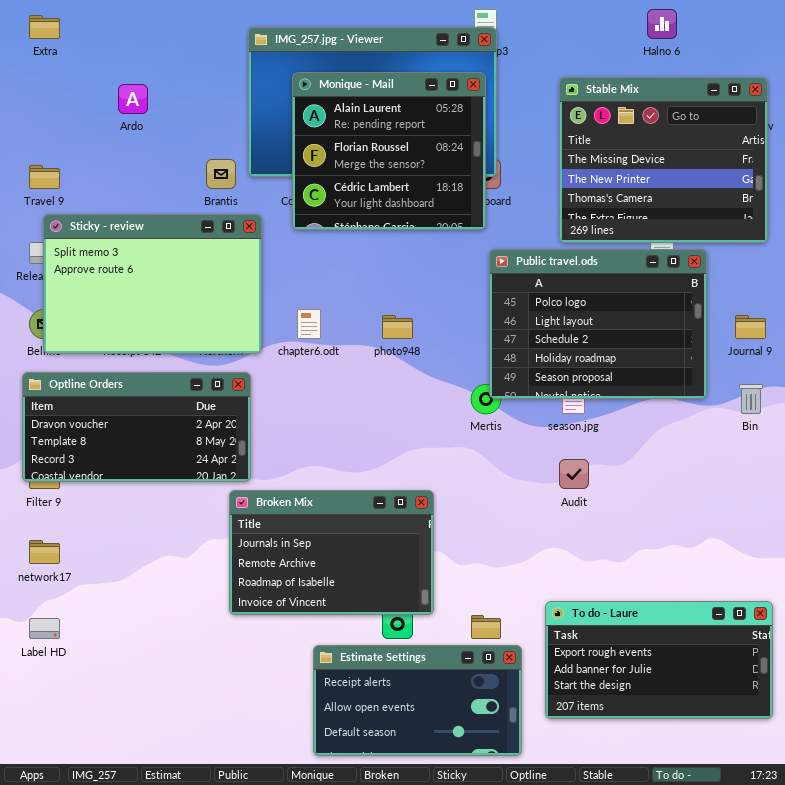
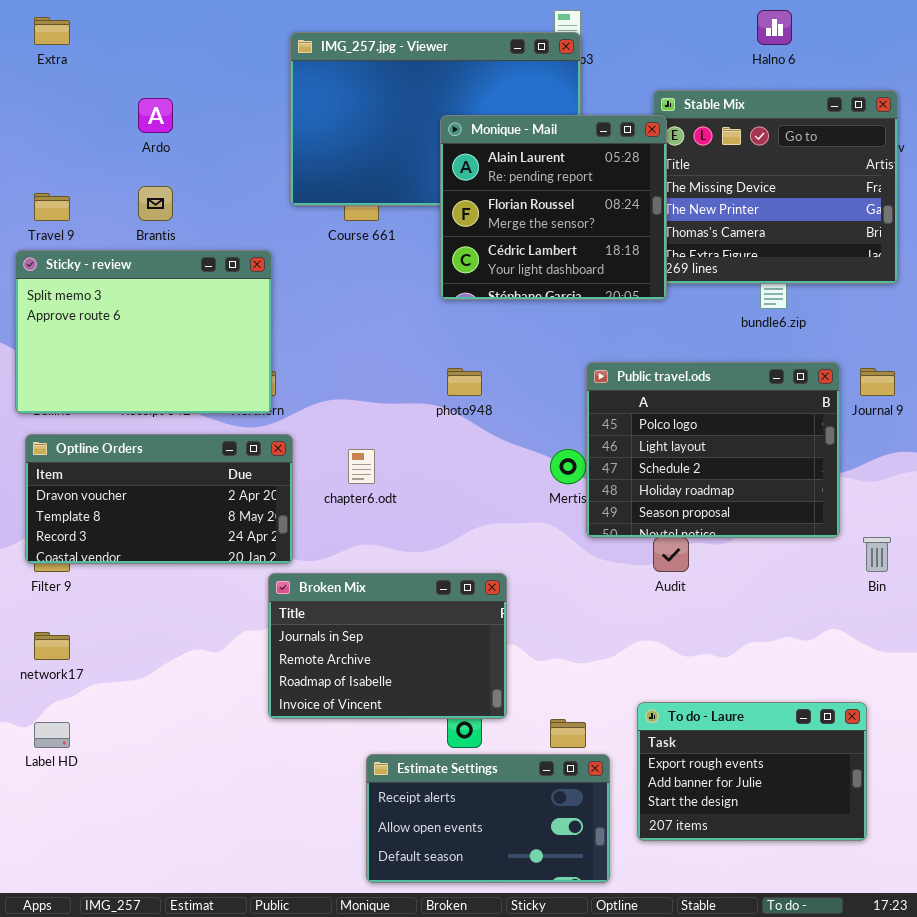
Monique - Mail: [292,72,486,230] -> [440,115,667,300], moved
Brantis: [206,159,236,189] -> [138,186,173,221], moved
Sticky - review: [43,214,262,354] -> [15,250,272,414], moved
Public travel.ods: [489,249,707,399] -> [586,362,840,538], moved
chapter6.odt: [297,309,321,339] -> [348,449,375,484], moved
Bin: [739,384,763,414] -> [863,537,891,572], moved
To do - Laure: [545,601,773,719] -> [637,702,867,841], resized

